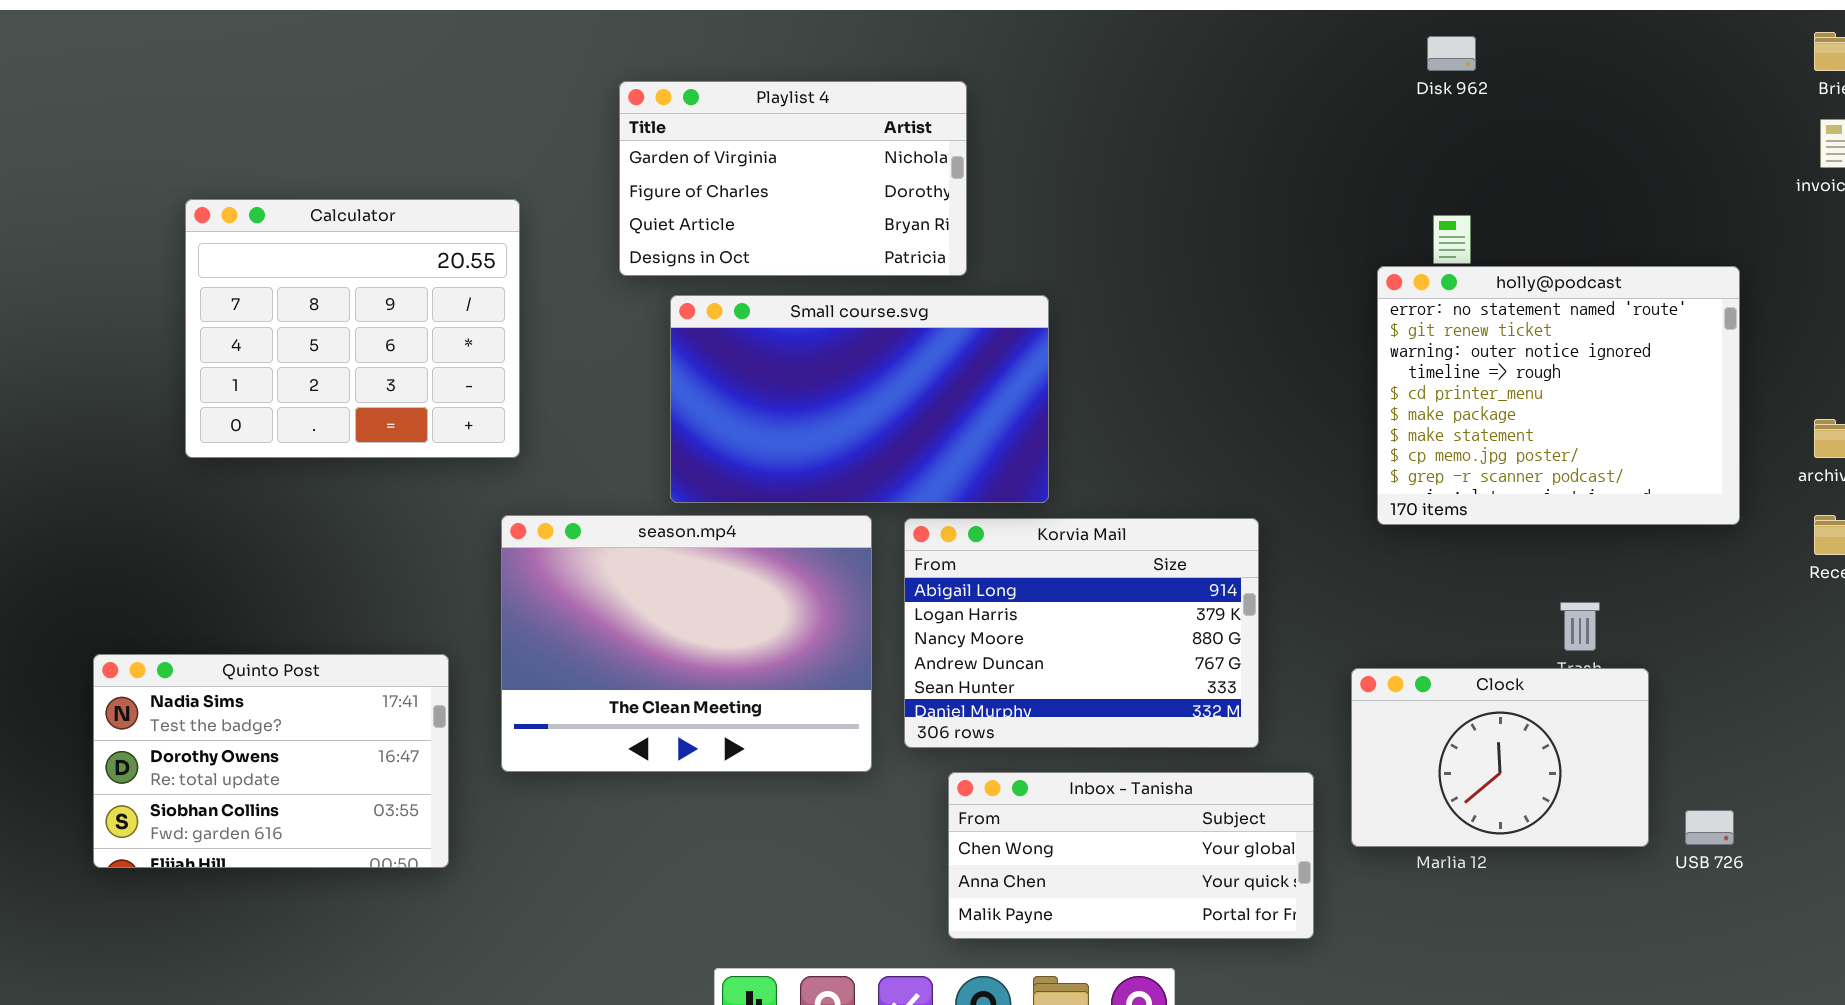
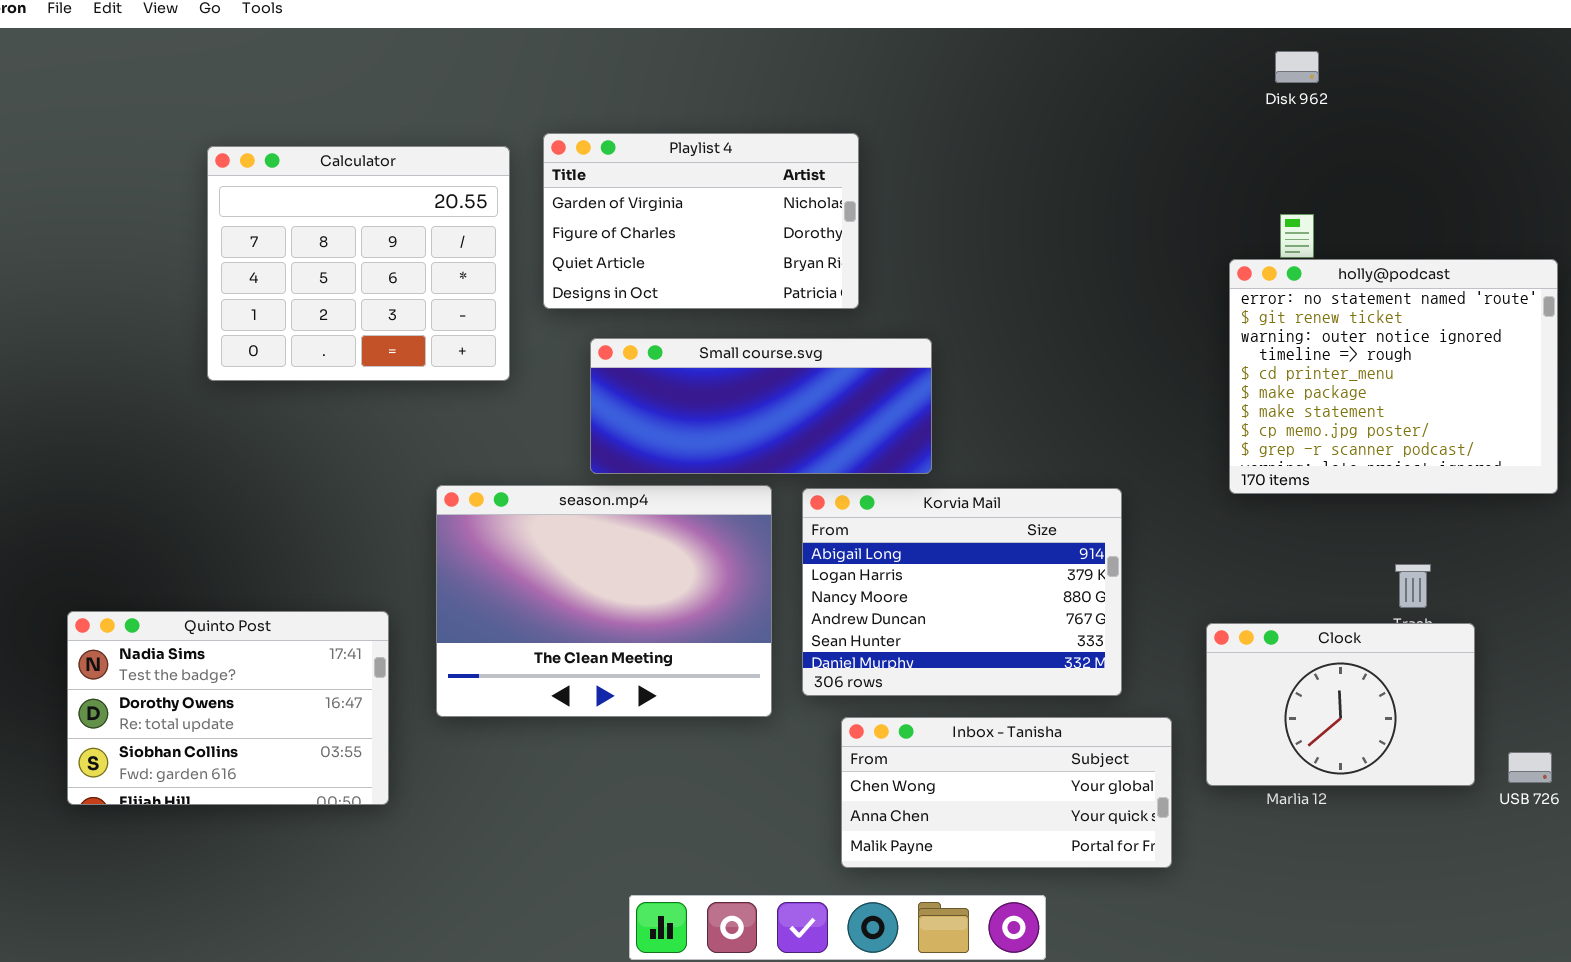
Playlist 4: [619,81,967,276] -> [543,133,859,309], moved
Calculator: [185,199,520,458] -> [207,146,510,381], moved
Small course.svg: [670,295,1049,503] -> [590,338,932,474], resized

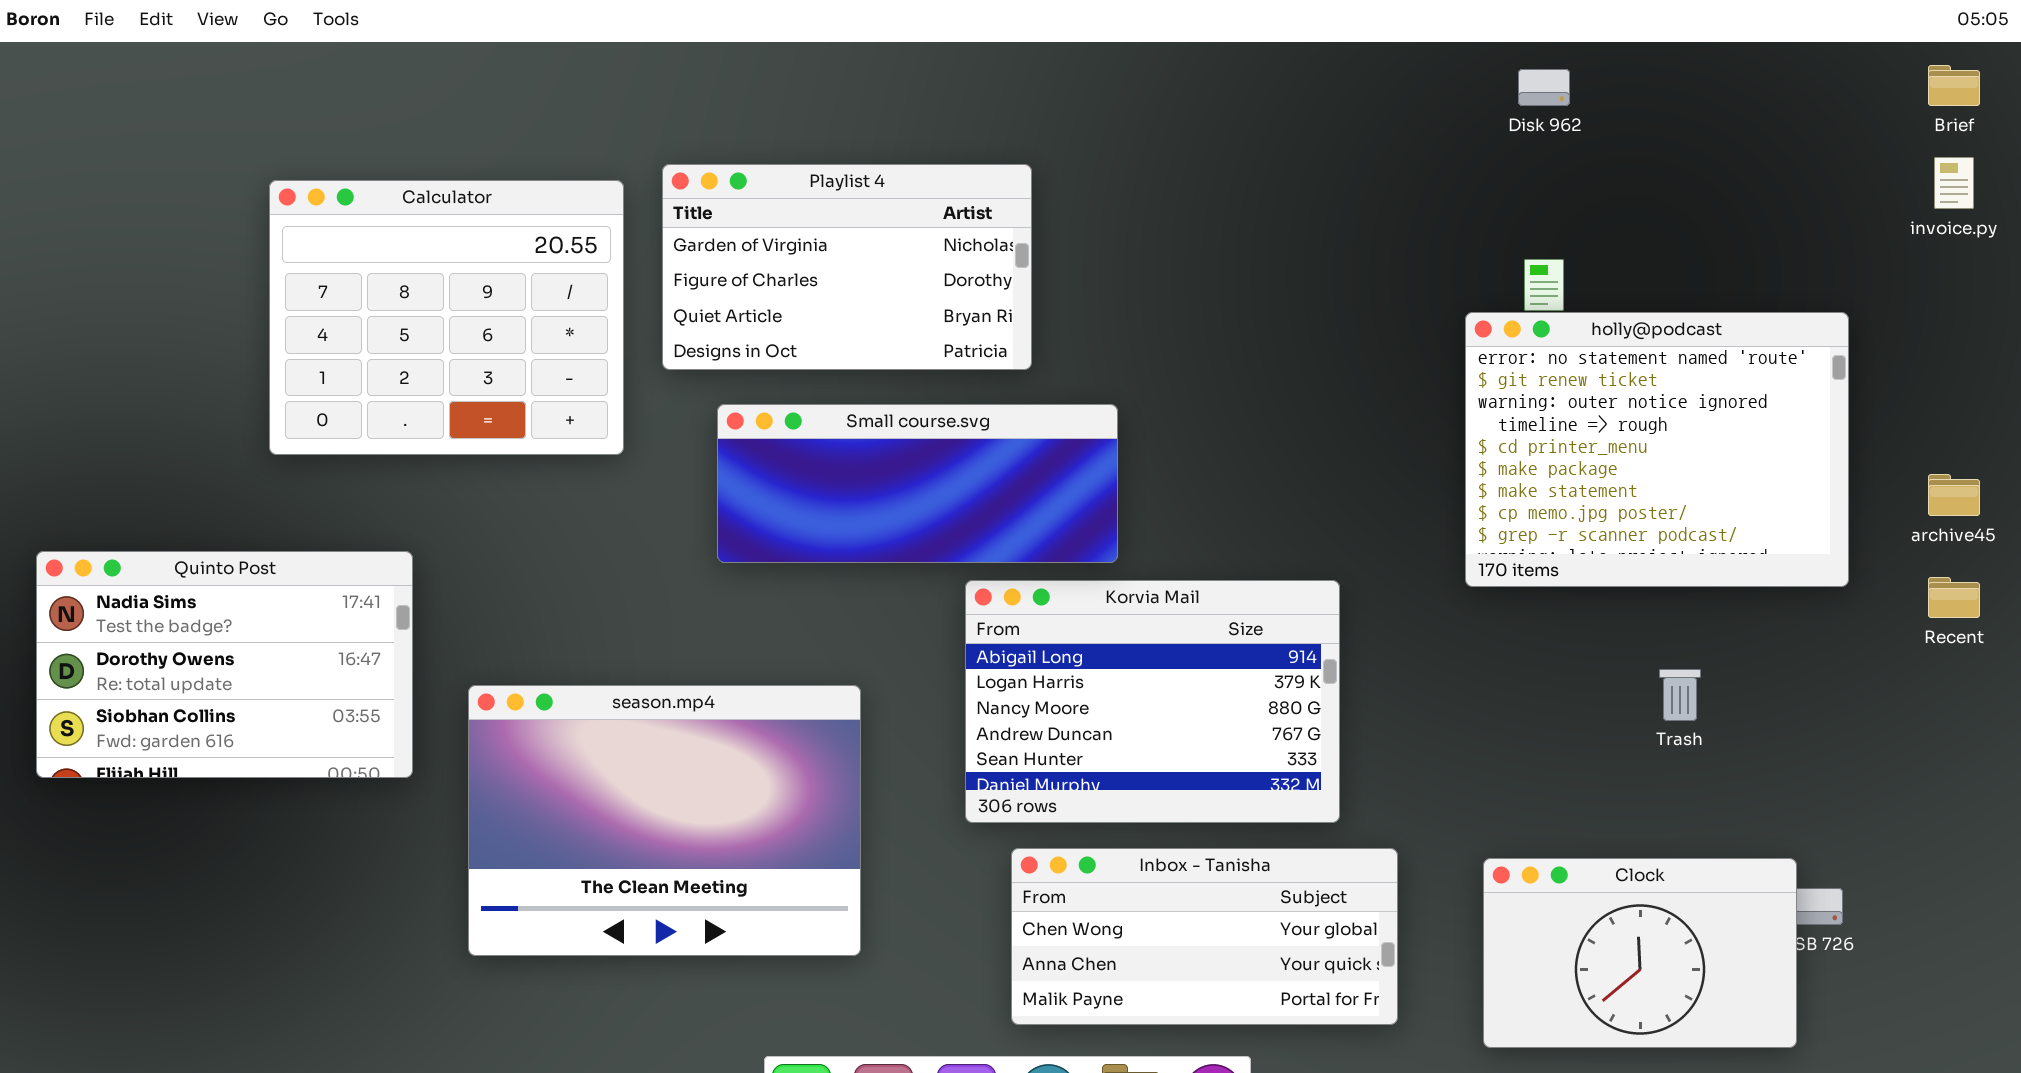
season.mp4: [436,485,772,717] -> [468,685,861,956], moved
Quinto Post: [67,611,389,805] -> [36,551,413,778], moved
Clock: [1206,623,1475,786] -> [1483,858,1797,1048], moved

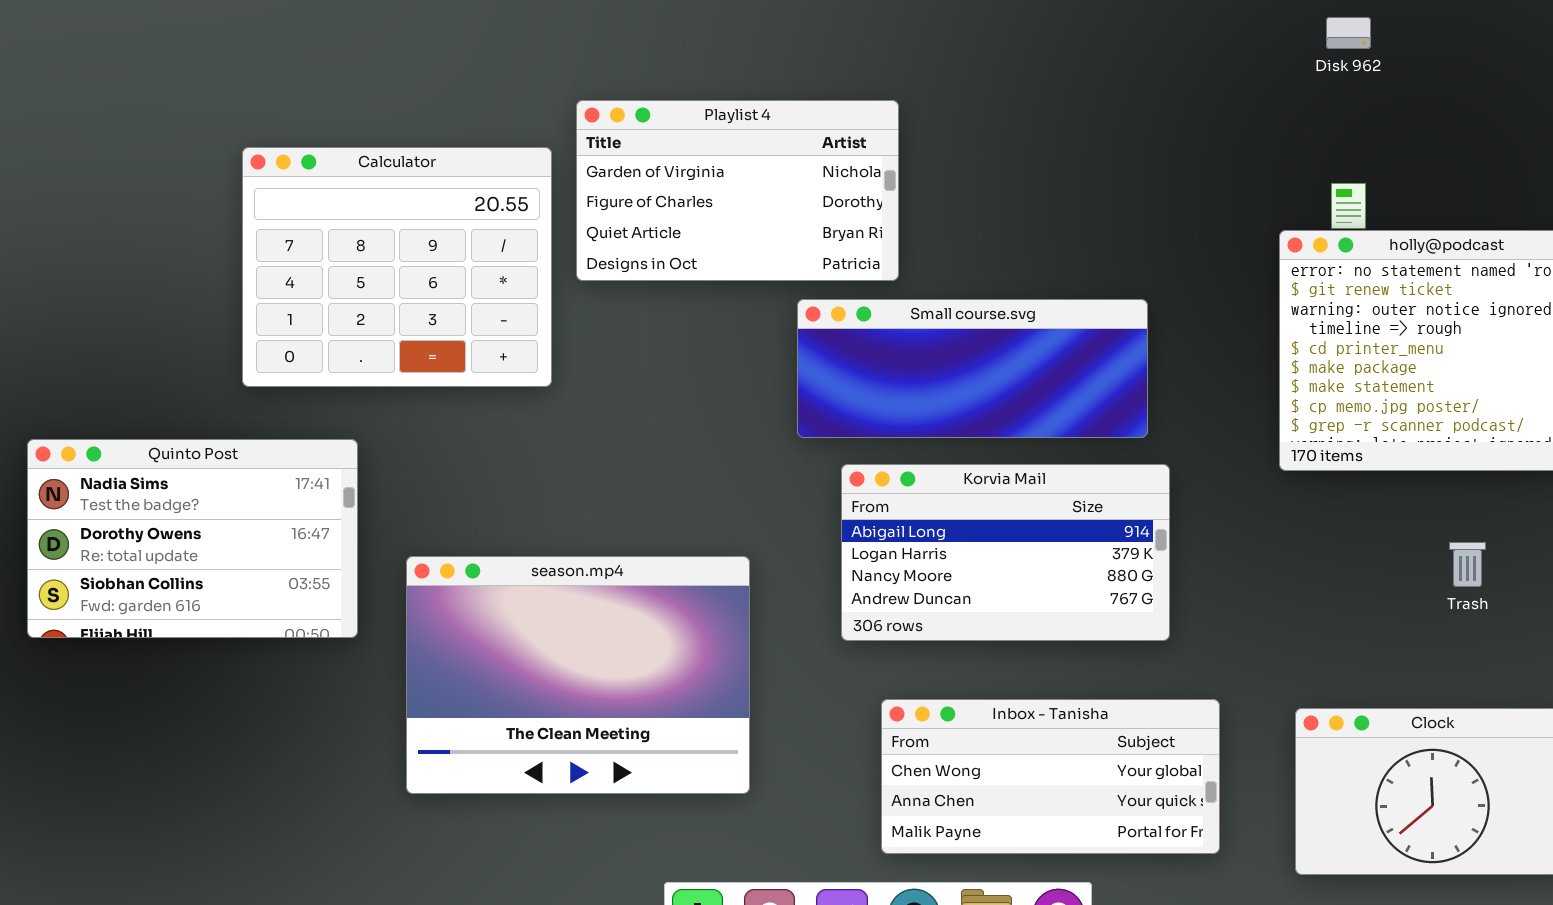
Calculator: [269,180,624,455] -> [242,147,552,387], moved
Small course.svg: [717,404,1118,563] -> [797,299,1148,438], moved
Korvia Mail: [965,580,1340,823] -> [841,464,1170,641], resized

